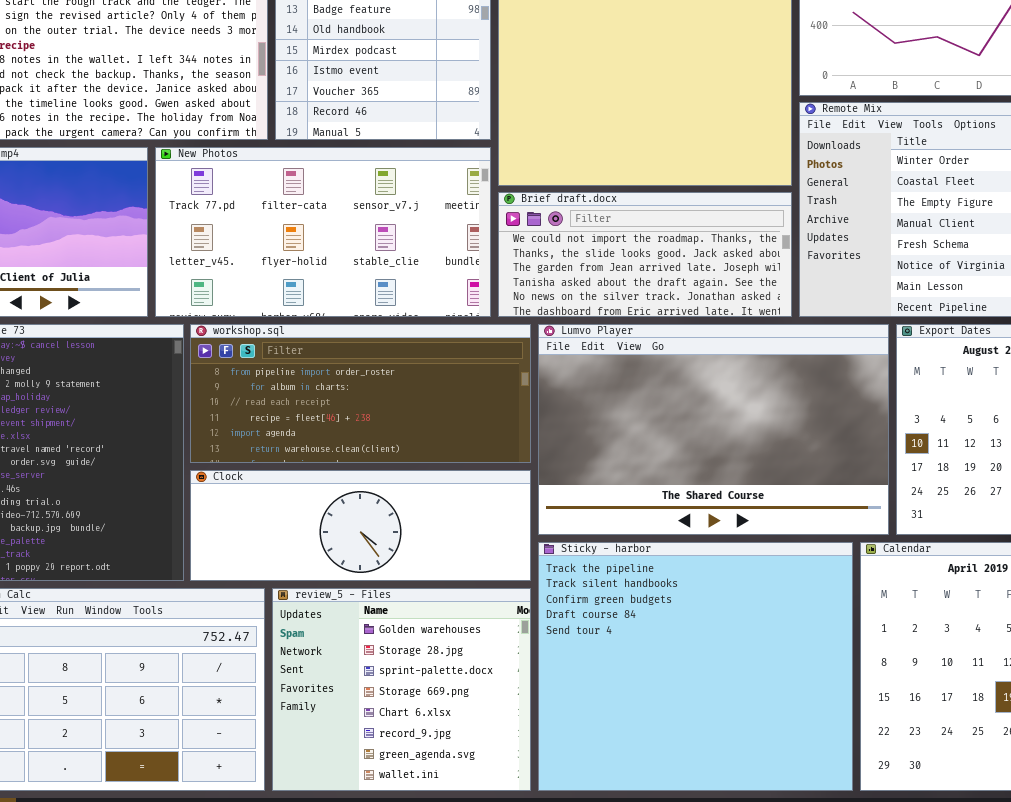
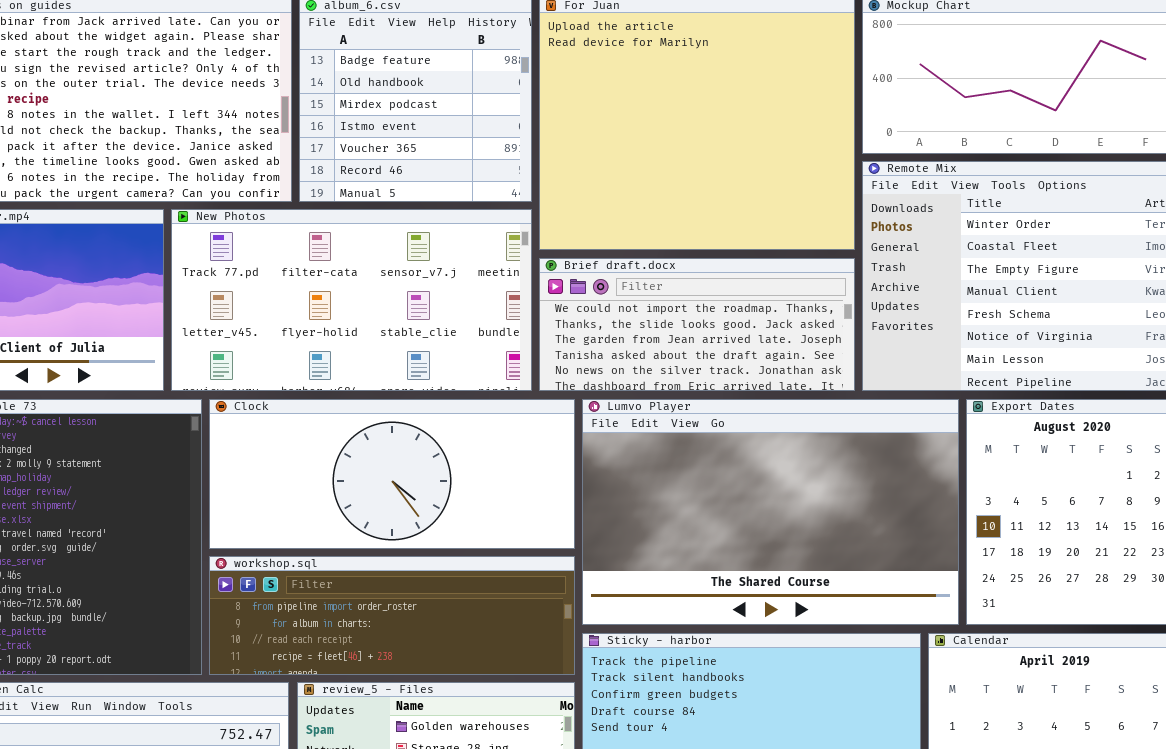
workshop.sql: [190,324,531,463] -> [209,556,575,675], moved, resized
Clock: [190,470,531,581] -> [209,399,575,549], moved, resized

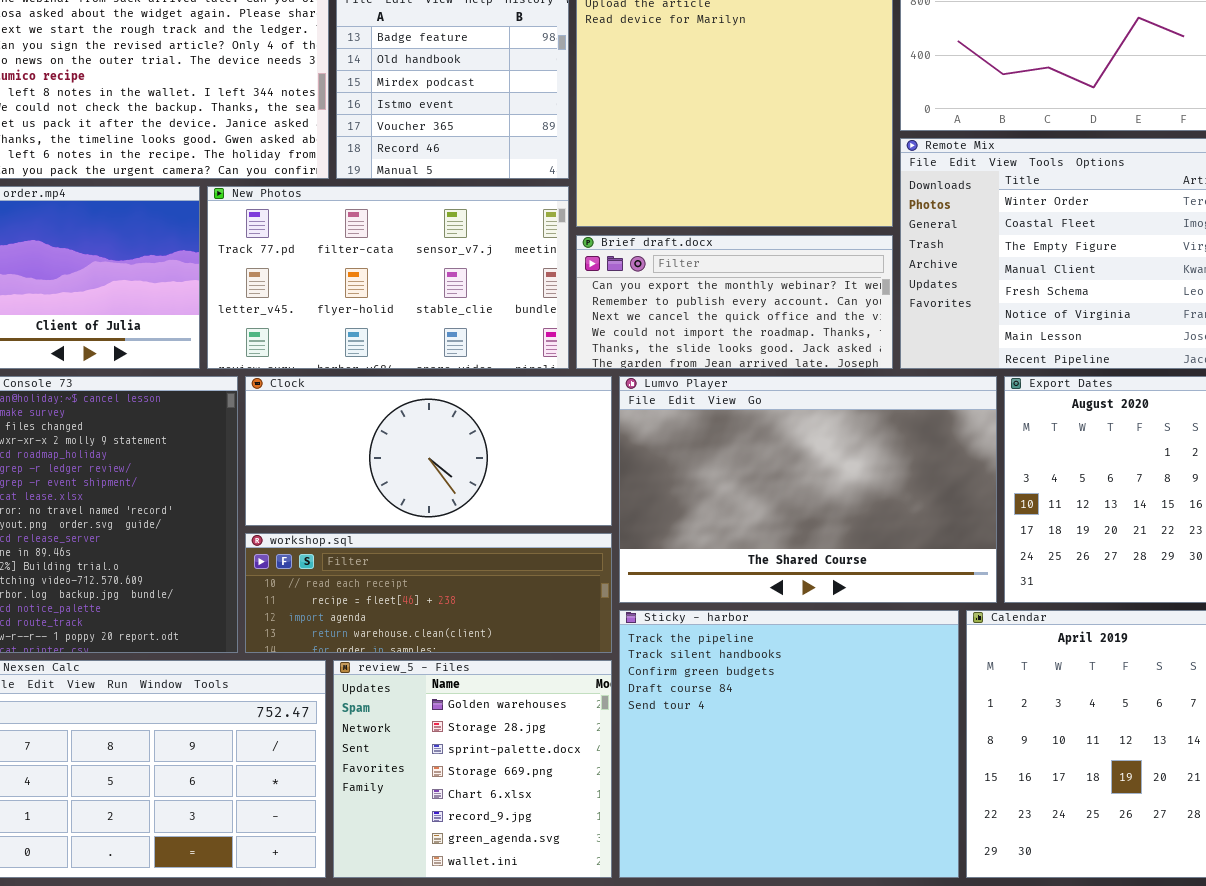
Brief draft.docx: [539,258,855,391] -> [576,235,893,369], scrolled up 3 rows
workshop.sql: [209,556,575,675] -> [245,533,612,653], scrolled down 2 rows

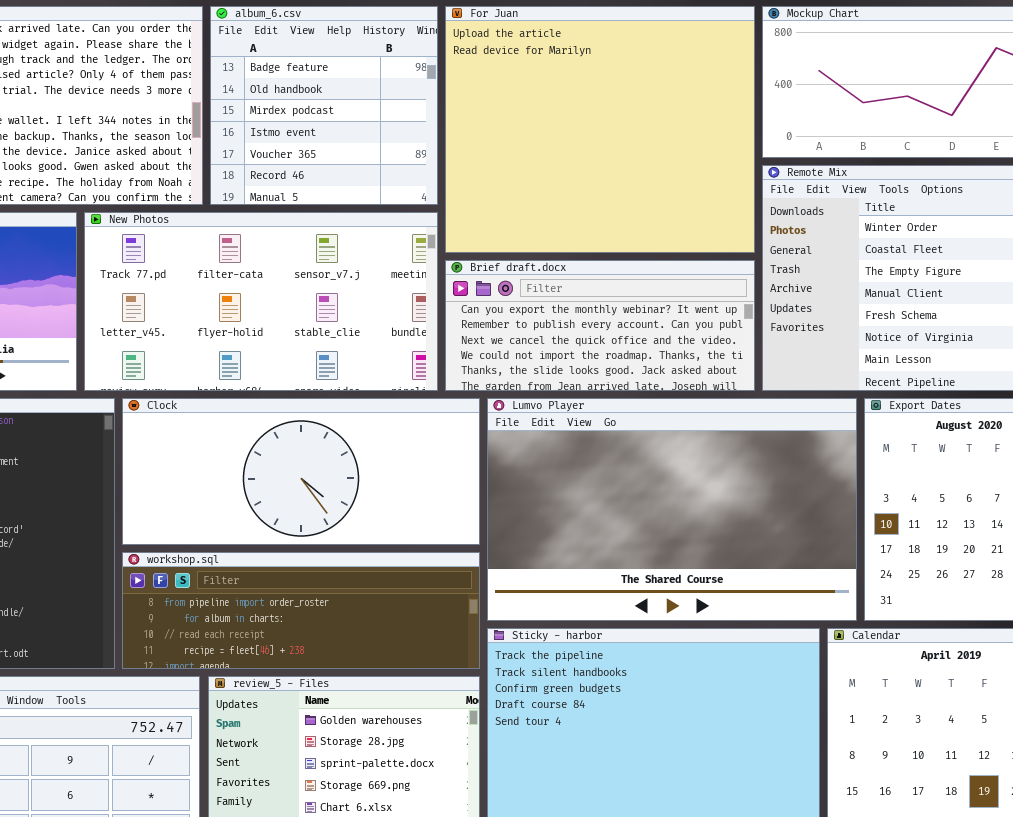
workshop.sql: [245,533,612,653] -> [122,552,480,669], scrolled up 2 rows

